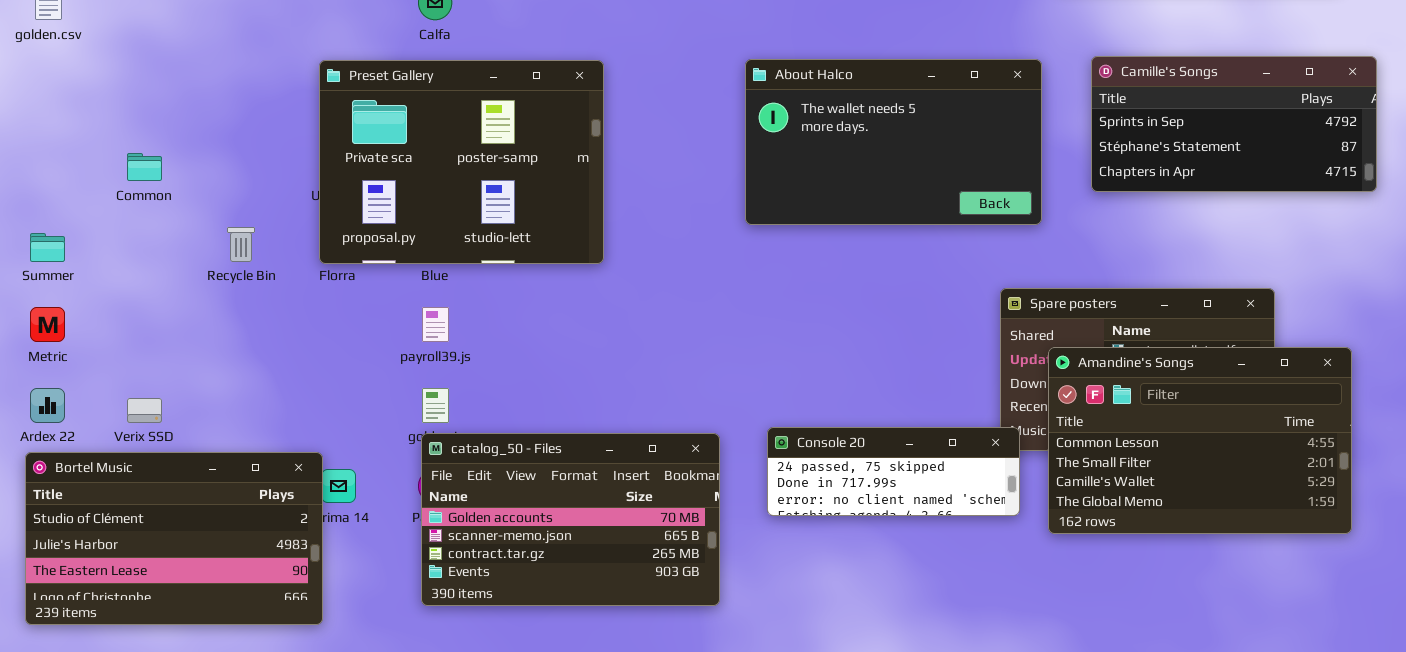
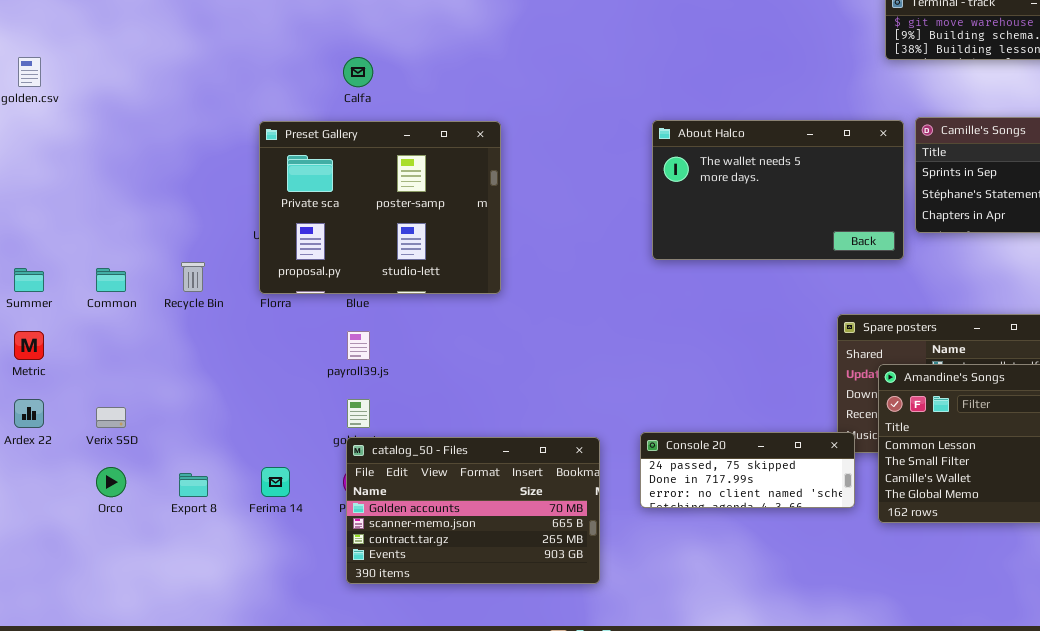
About Halco: [745,59,1042,225] -> [652,120,904,260], moved
Common: [127,153,162,181] -> [96,268,126,292], moved
Bortel Music: [25,452,323,625] -> none, closed

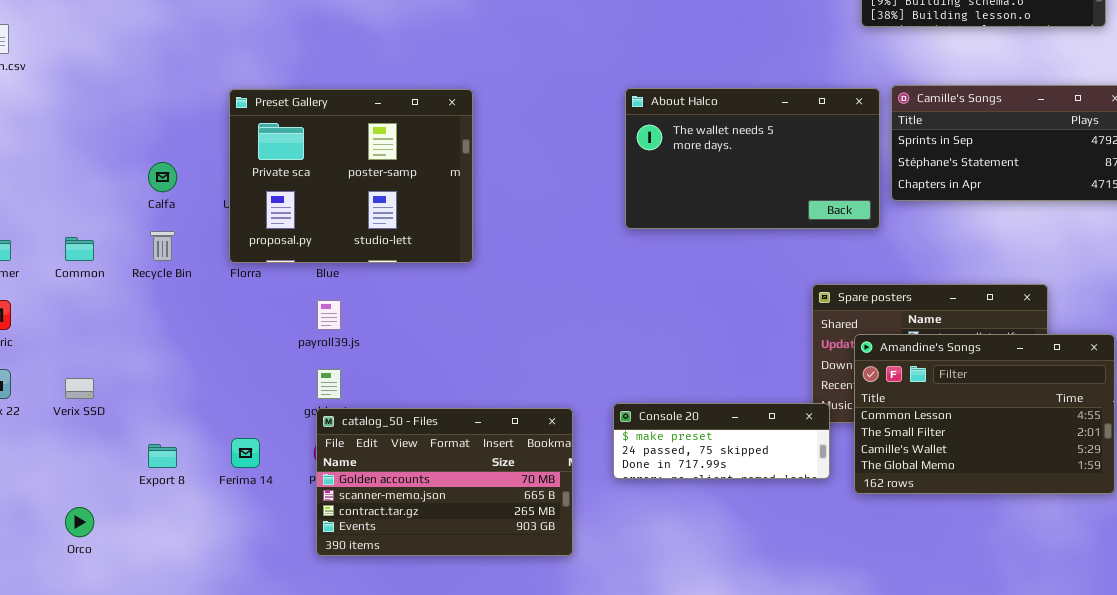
Calfa: [343,57,373,87] -> [148,162,177,192], moved
Console 20: [640,432,855,508] -> [613,403,830,479], scrolled up 1 row
Orco: [96,467,126,497] -> [65,507,94,537], moved

